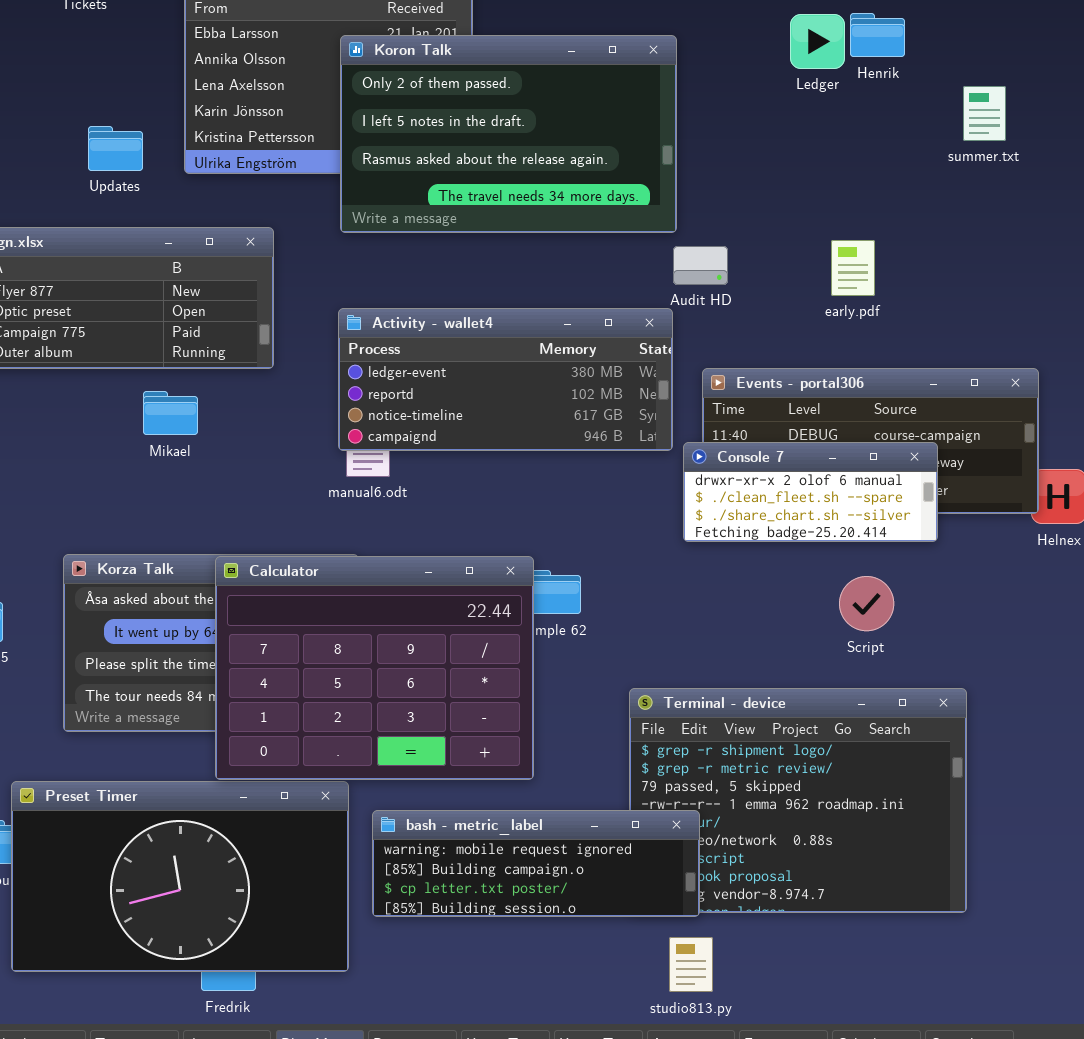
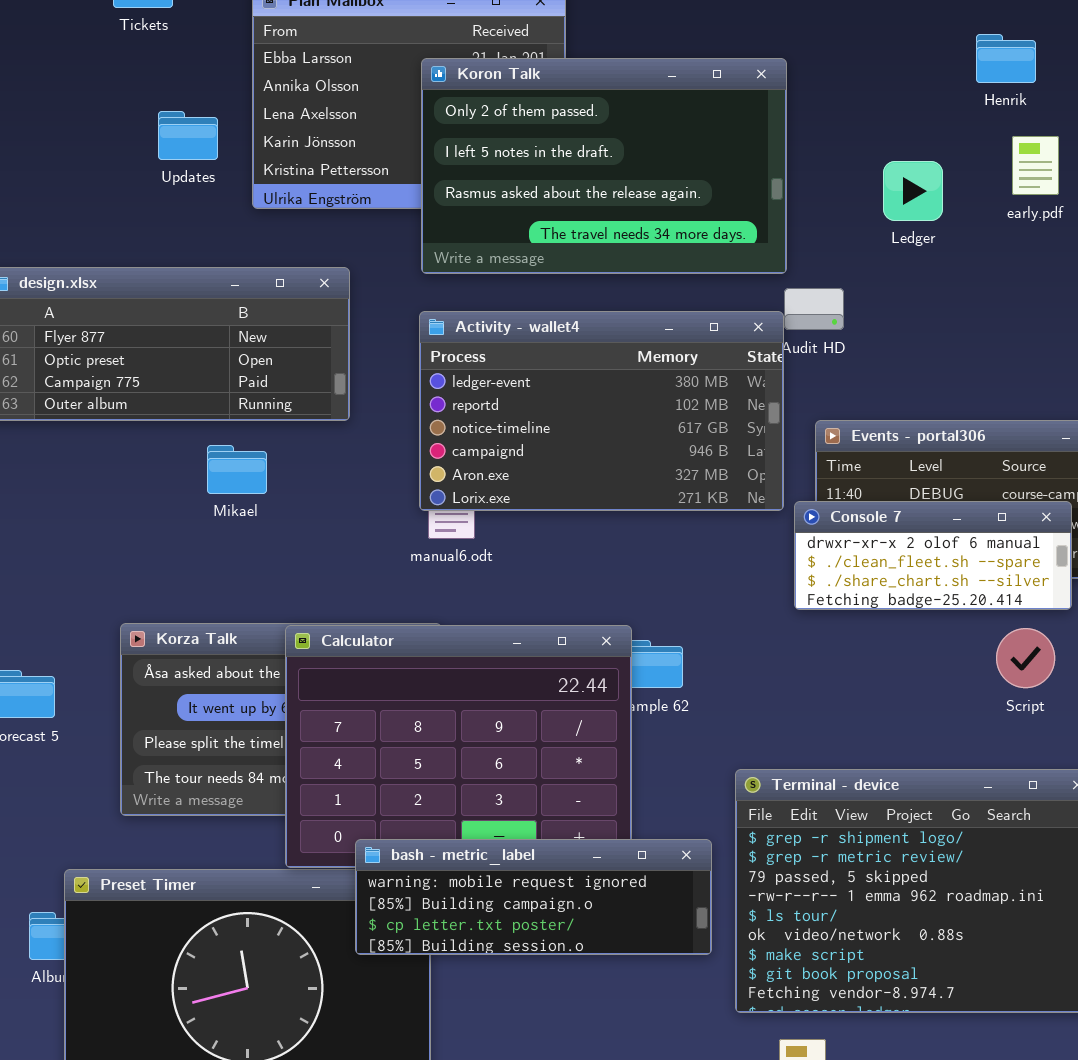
Ledger: [790,14,845,69] -> [883,161,943,221], moved
Updates: [88,126,143,171] -> [158,111,218,160], moved
early.pdf: [831,240,875,296] -> [1012,136,1059,195], moved
Activity - wallet4: [338,308,673,451] -> [419,311,784,511], resized
Script: [839,576,894,631] -> [996,628,1055,688], moved
bash - metric_label: [372,810,700,917] -> [355,839,712,955], moved

